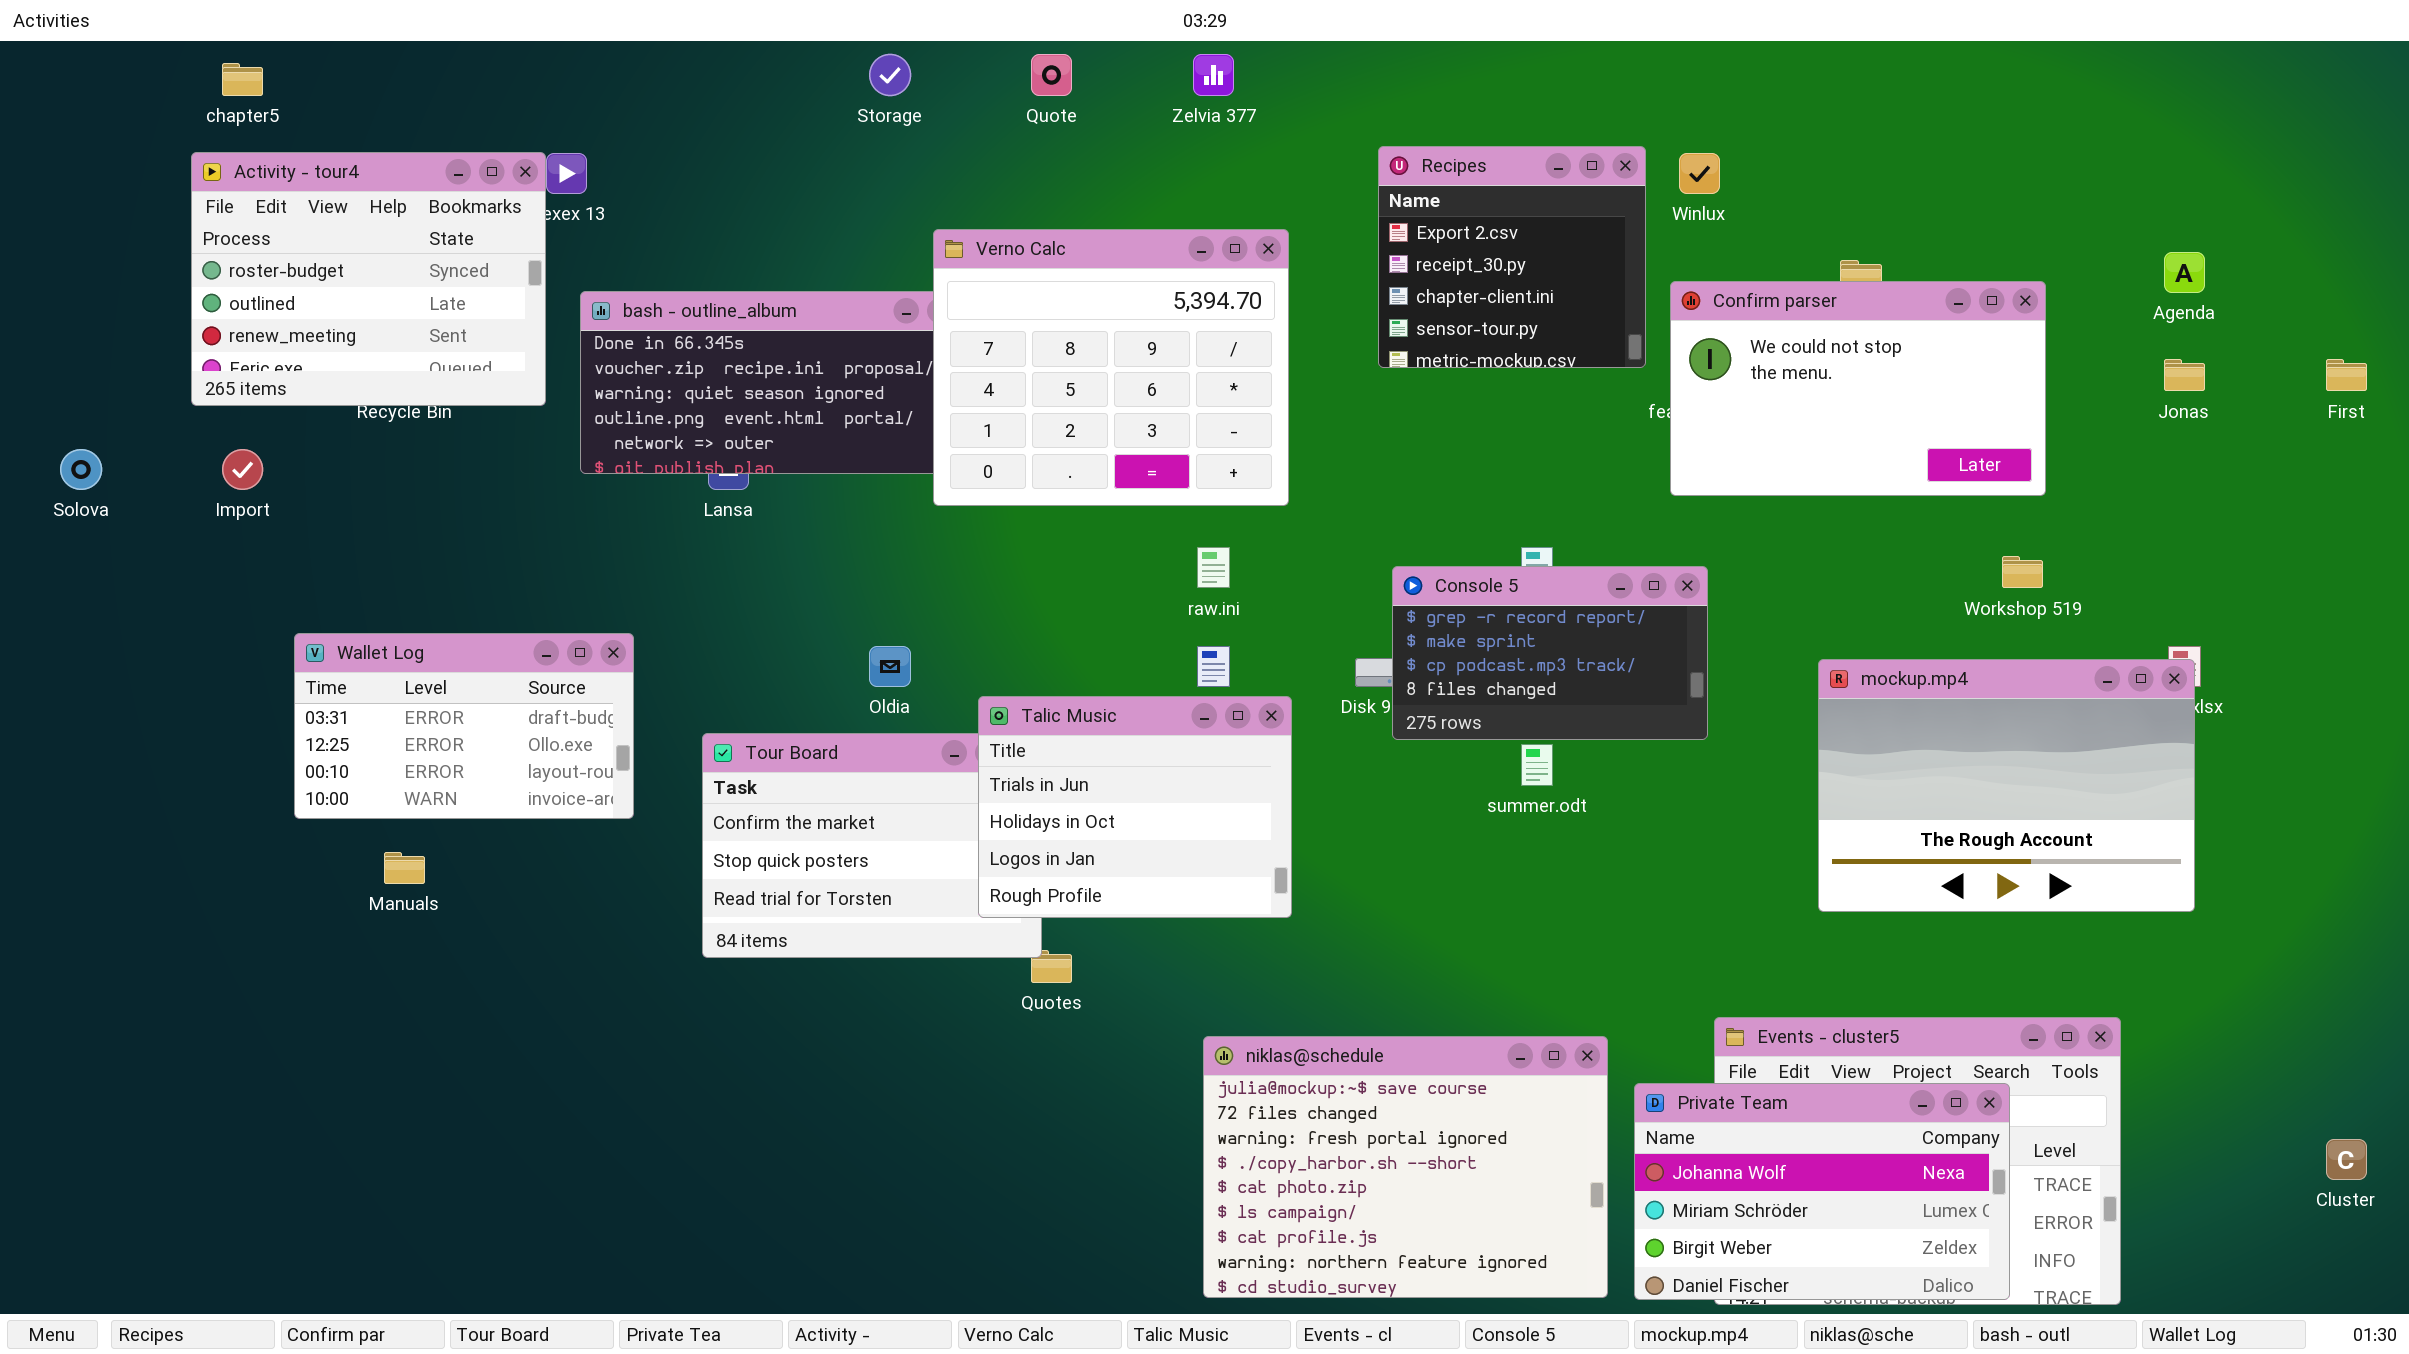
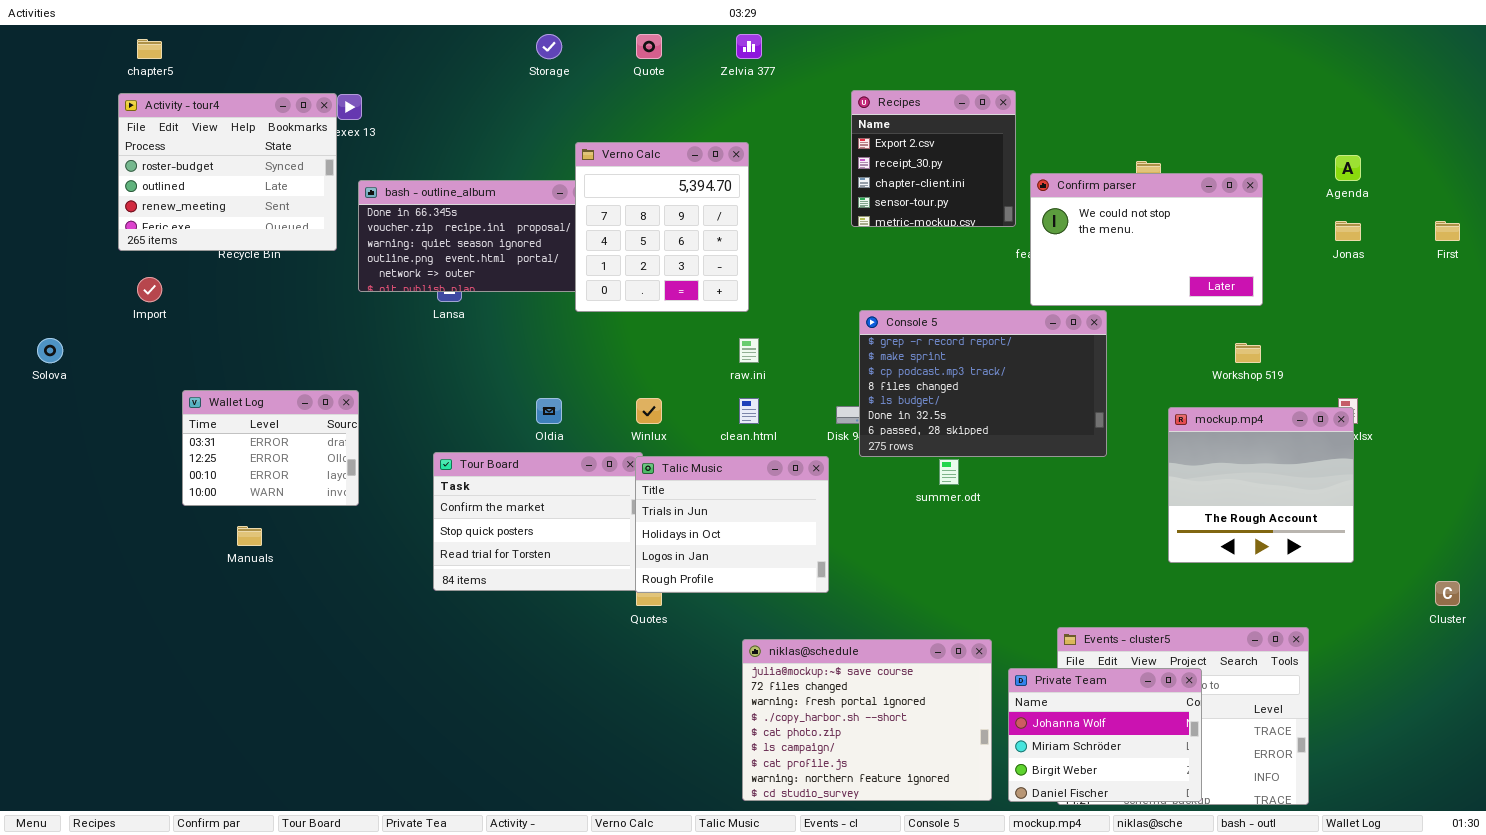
Winlux: [1679,153,1720,194] -> [636,398,662,424], moved
Verno Calc: [933,229,1289,506] -> [575,142,749,312], resized
Solova: [60,449,102,490] -> [37,338,63,363], moved
Console 5: [1392,566,1708,740] -> [859,310,1107,457], resized
Wallet Log: [294,633,634,819] -> [182,390,359,506], resized
mockup.mp4: [1818,659,2195,912] -> [1168,407,1354,563], resized
Talic Music: [978,696,1292,918] -> [635,456,829,593], moved
Private Team: [1634,1083,2010,1300] -> [1008,668,1202,802], resized
Cluster: [2326,1139,2367,1180] -> [1435,581,1460,606], moved

